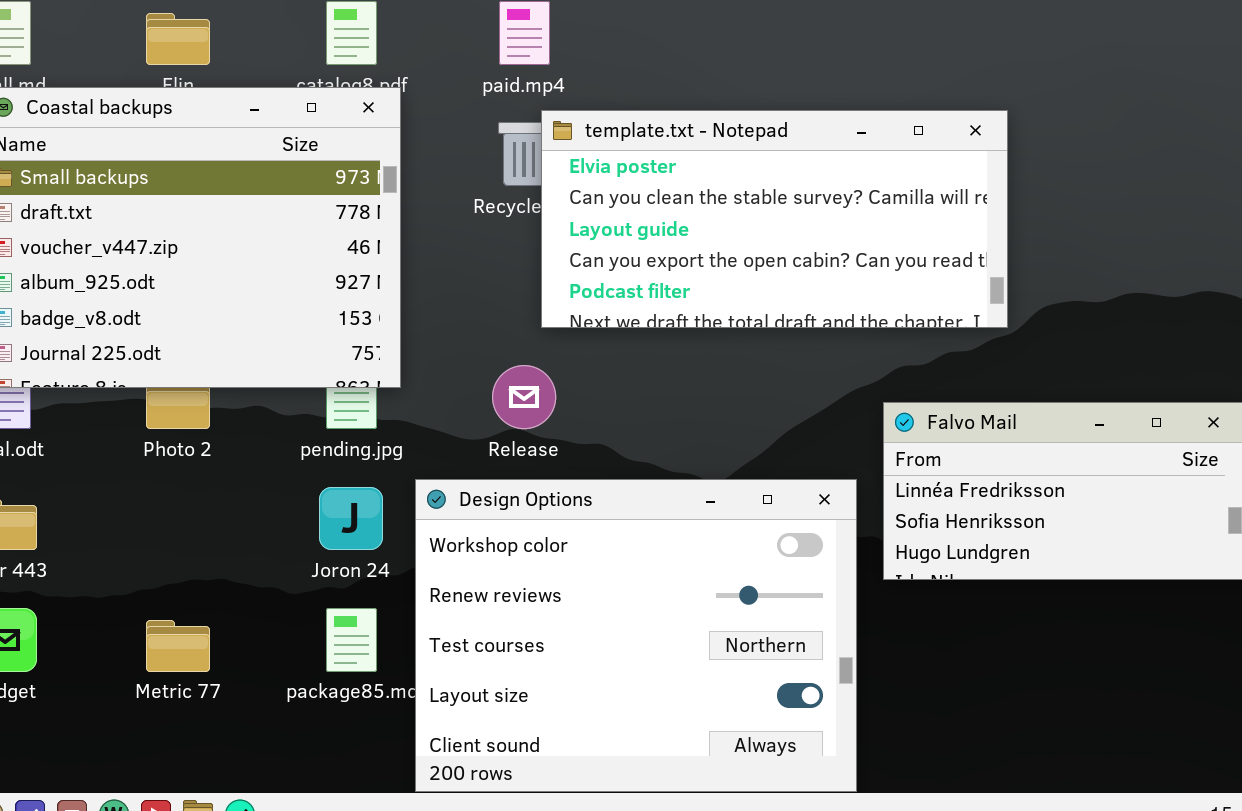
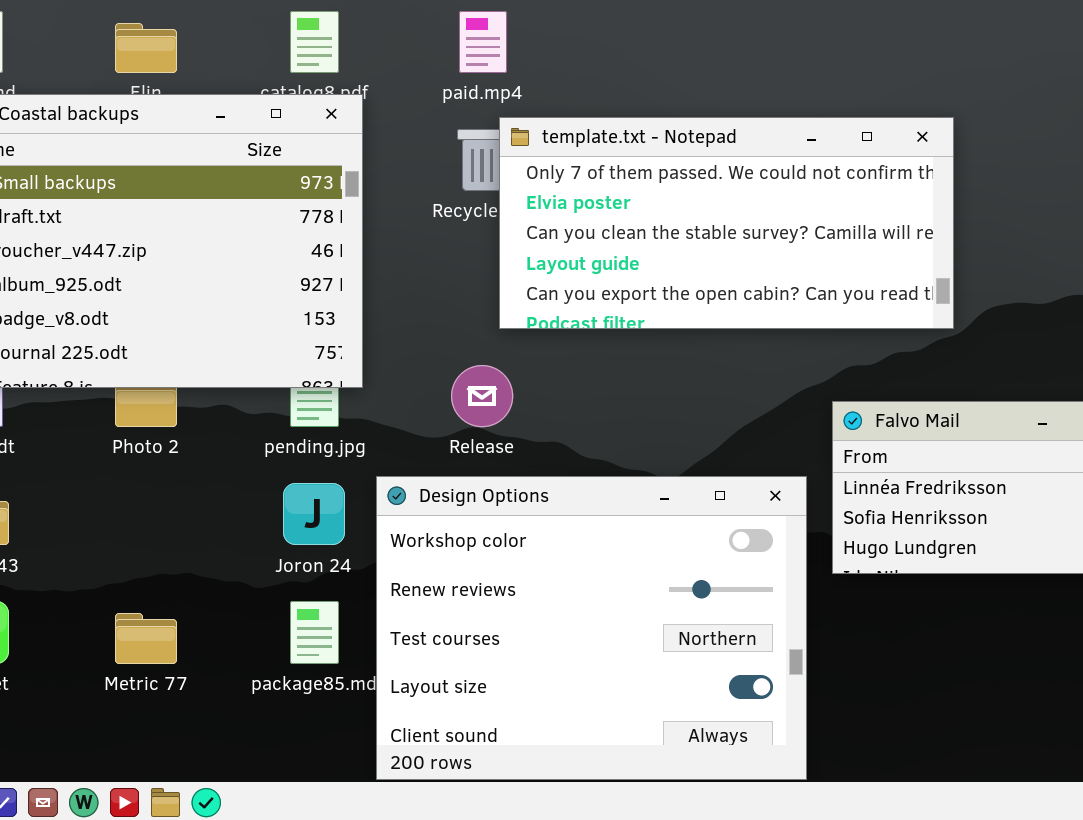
template.txt - Notepad: [541,110,1008,328] -> [499,117,954,329], scrolled up 1 row

